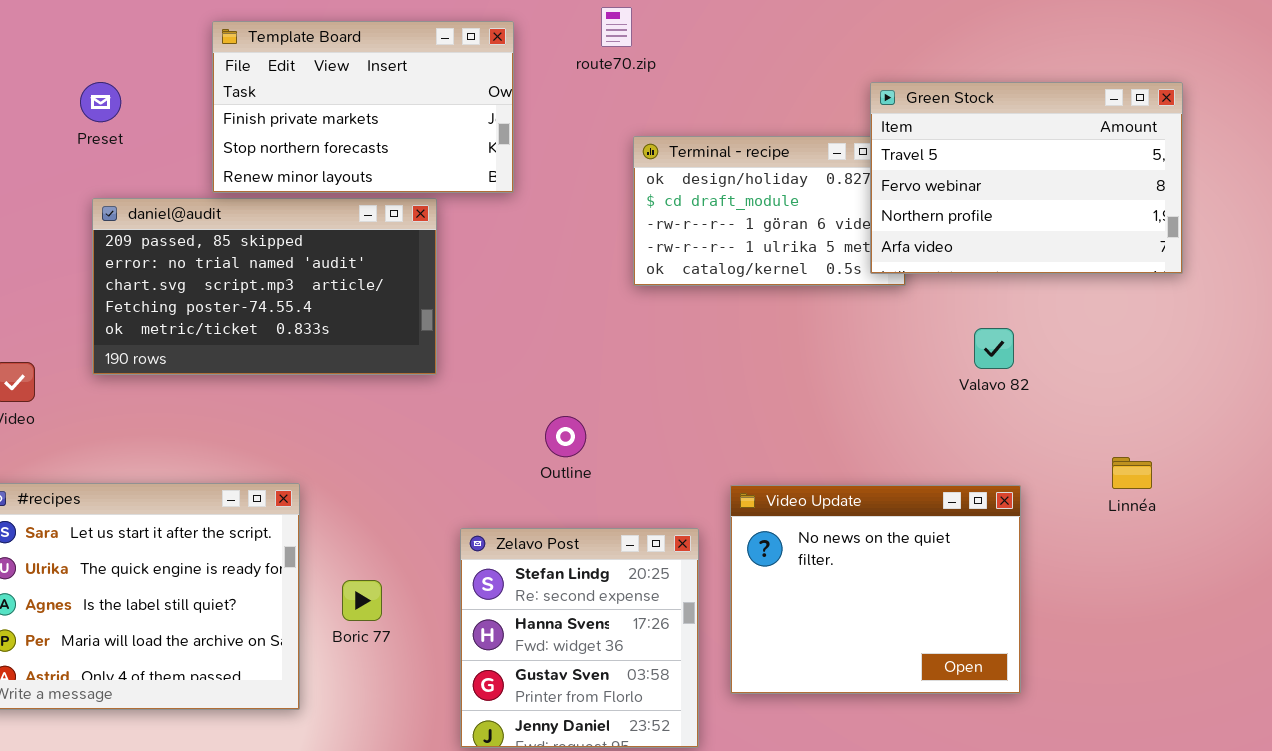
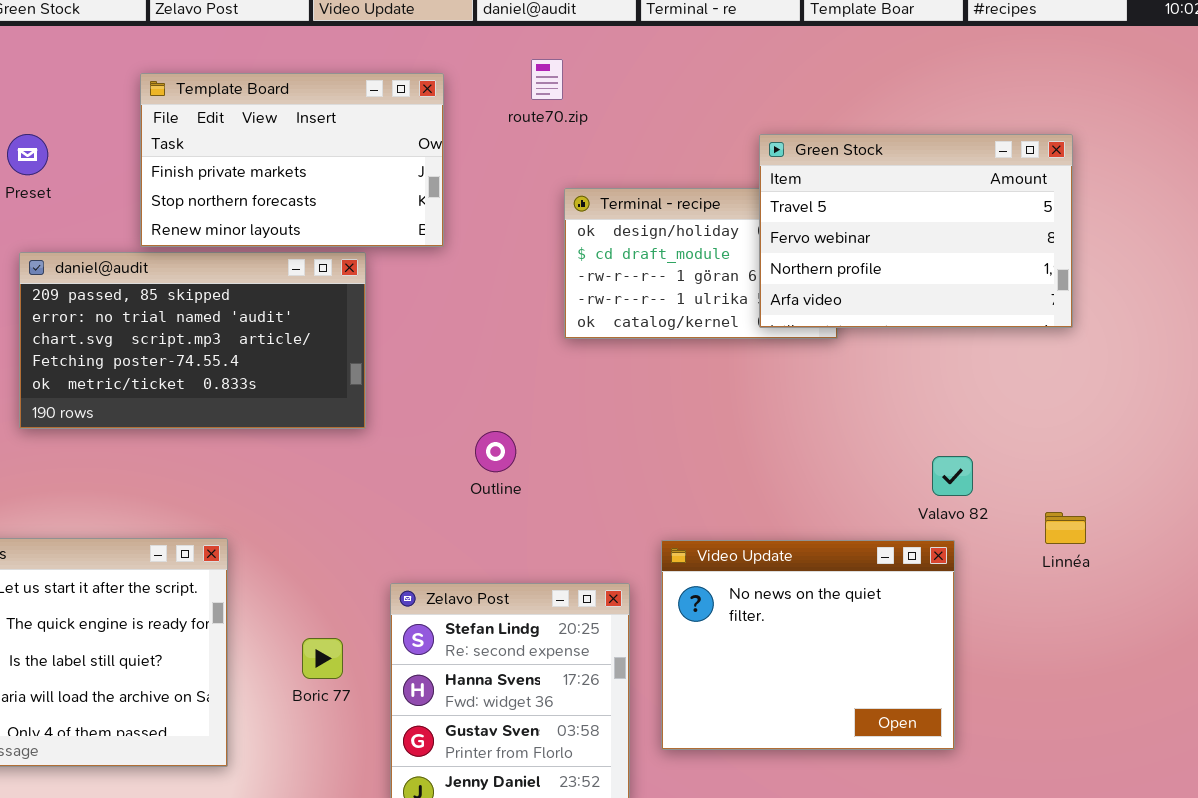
Green Stock: [870,82,1183,274] -> [759,134,1073,328], moved
Valavo 82: [974,328,1014,369] -> [932,456,973,496], moved
Outline: [545,416,586,457] -> [475,431,516,472], moved
Boric 77: [342,580,382,621] -> [302,638,343,679], moved

